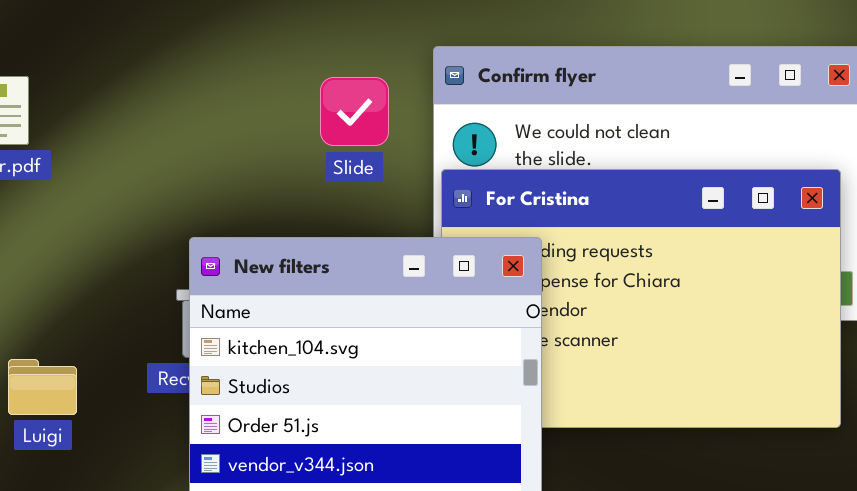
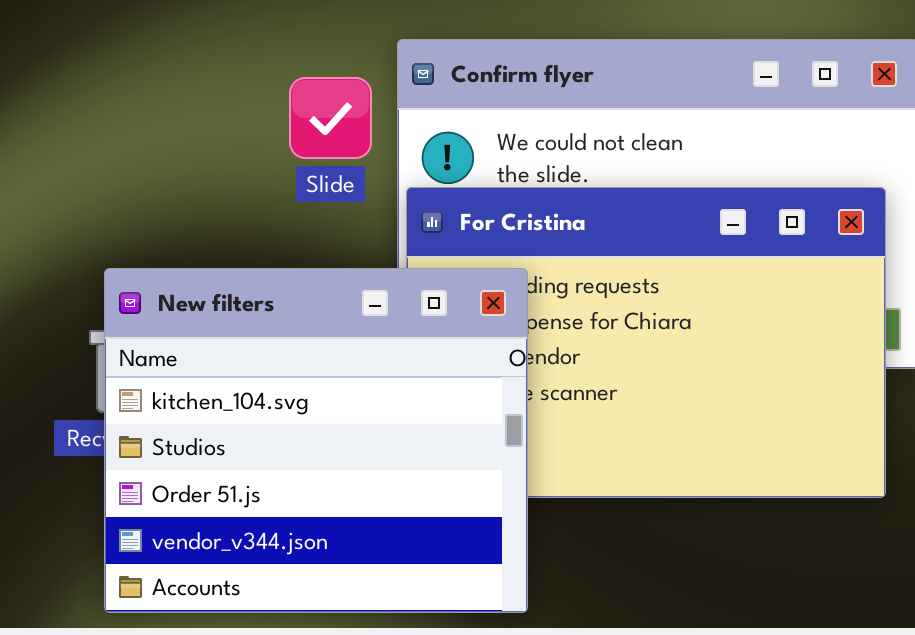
Slide: [320,77,389,146] -> [289,77,372,159], moved

